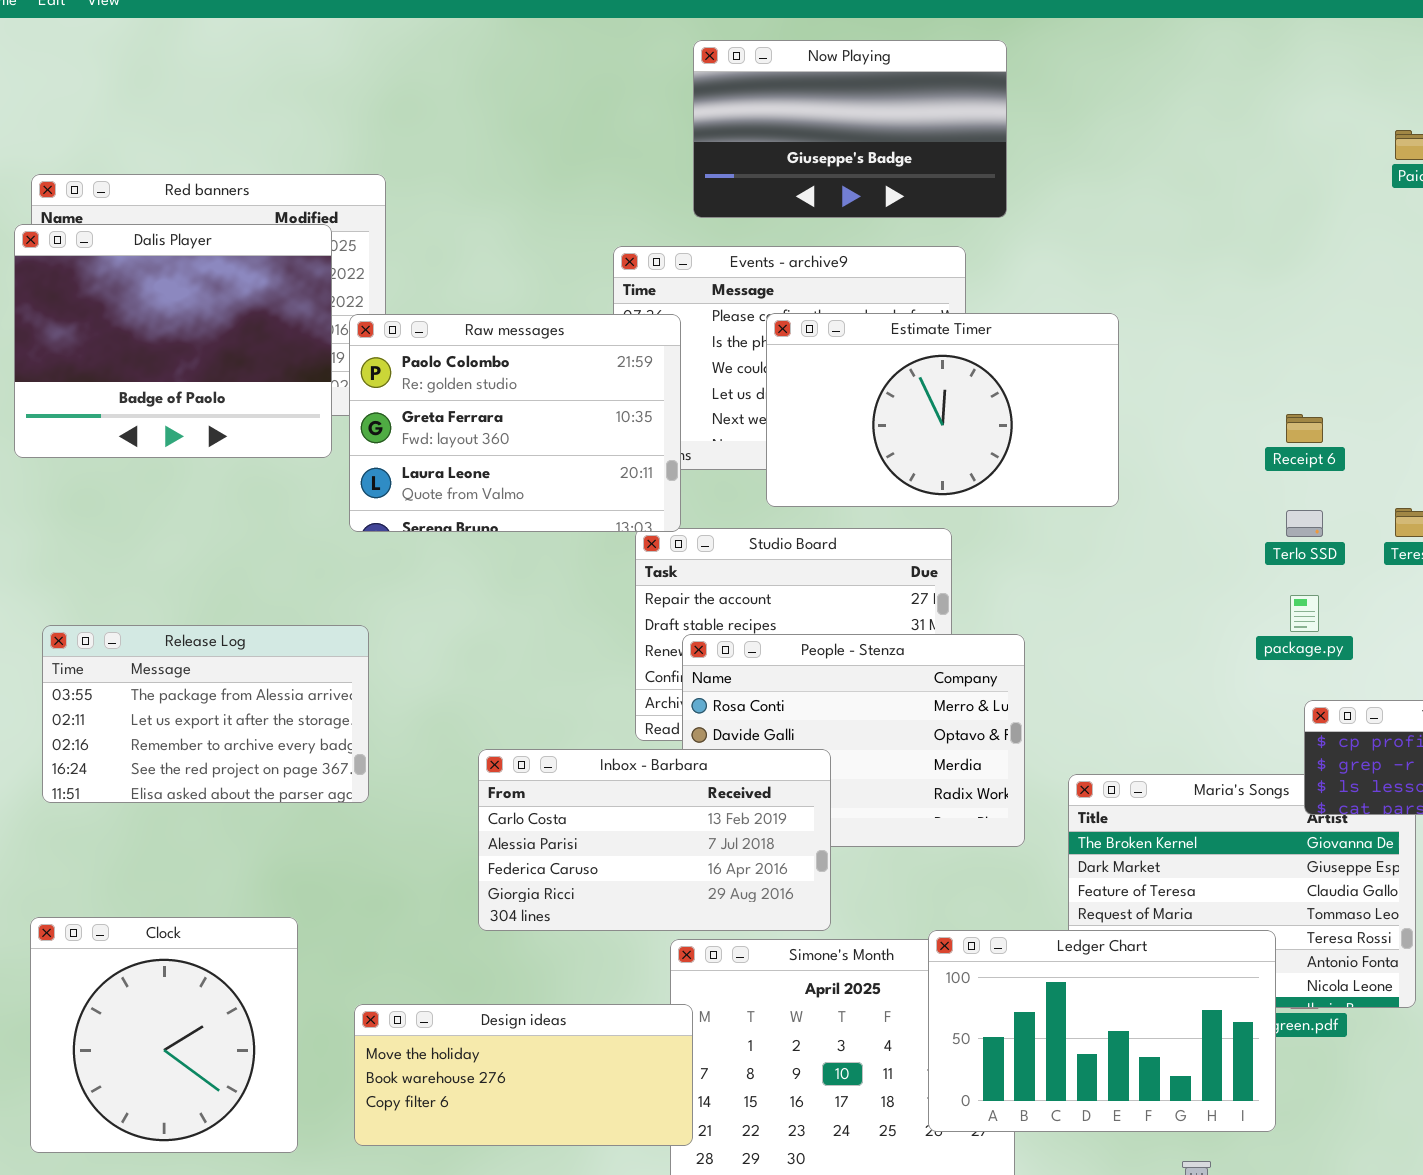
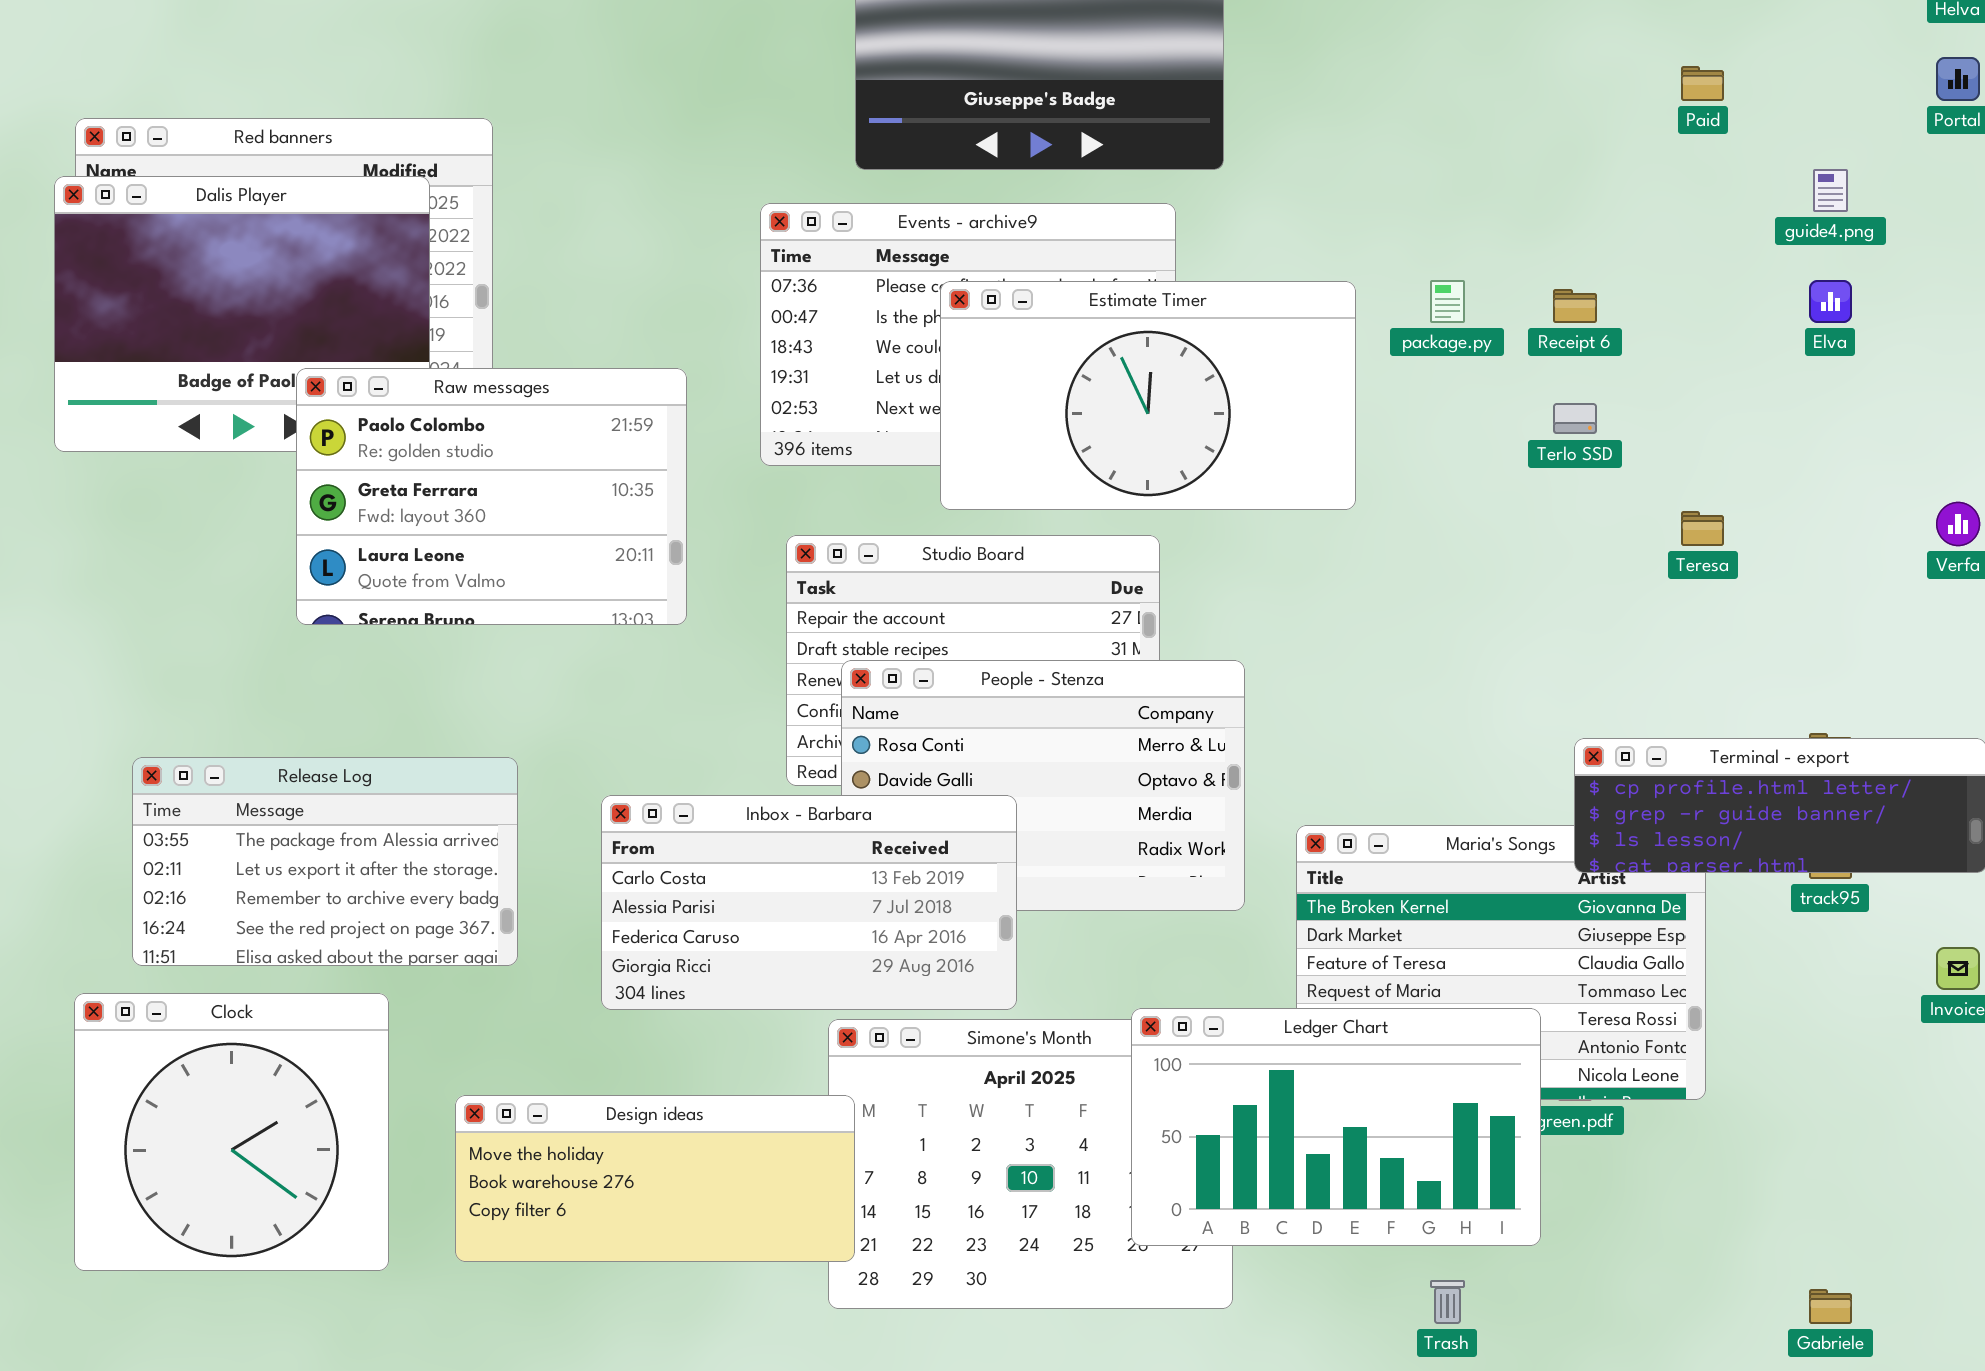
Raw messages: [349,314,681,532] -> [296,368,687,625], moved
Receipt 6: [1286,414,1323,443] -> [1553,289,1597,323], moved
Terlo SSD: [1286,510,1323,537] -> [1553,403,1597,434], moved
package.py: [1290,595,1319,632] -> [1430,280,1465,323], moved
Release Log: [42,625,369,803] -> [132,757,518,966], moved

